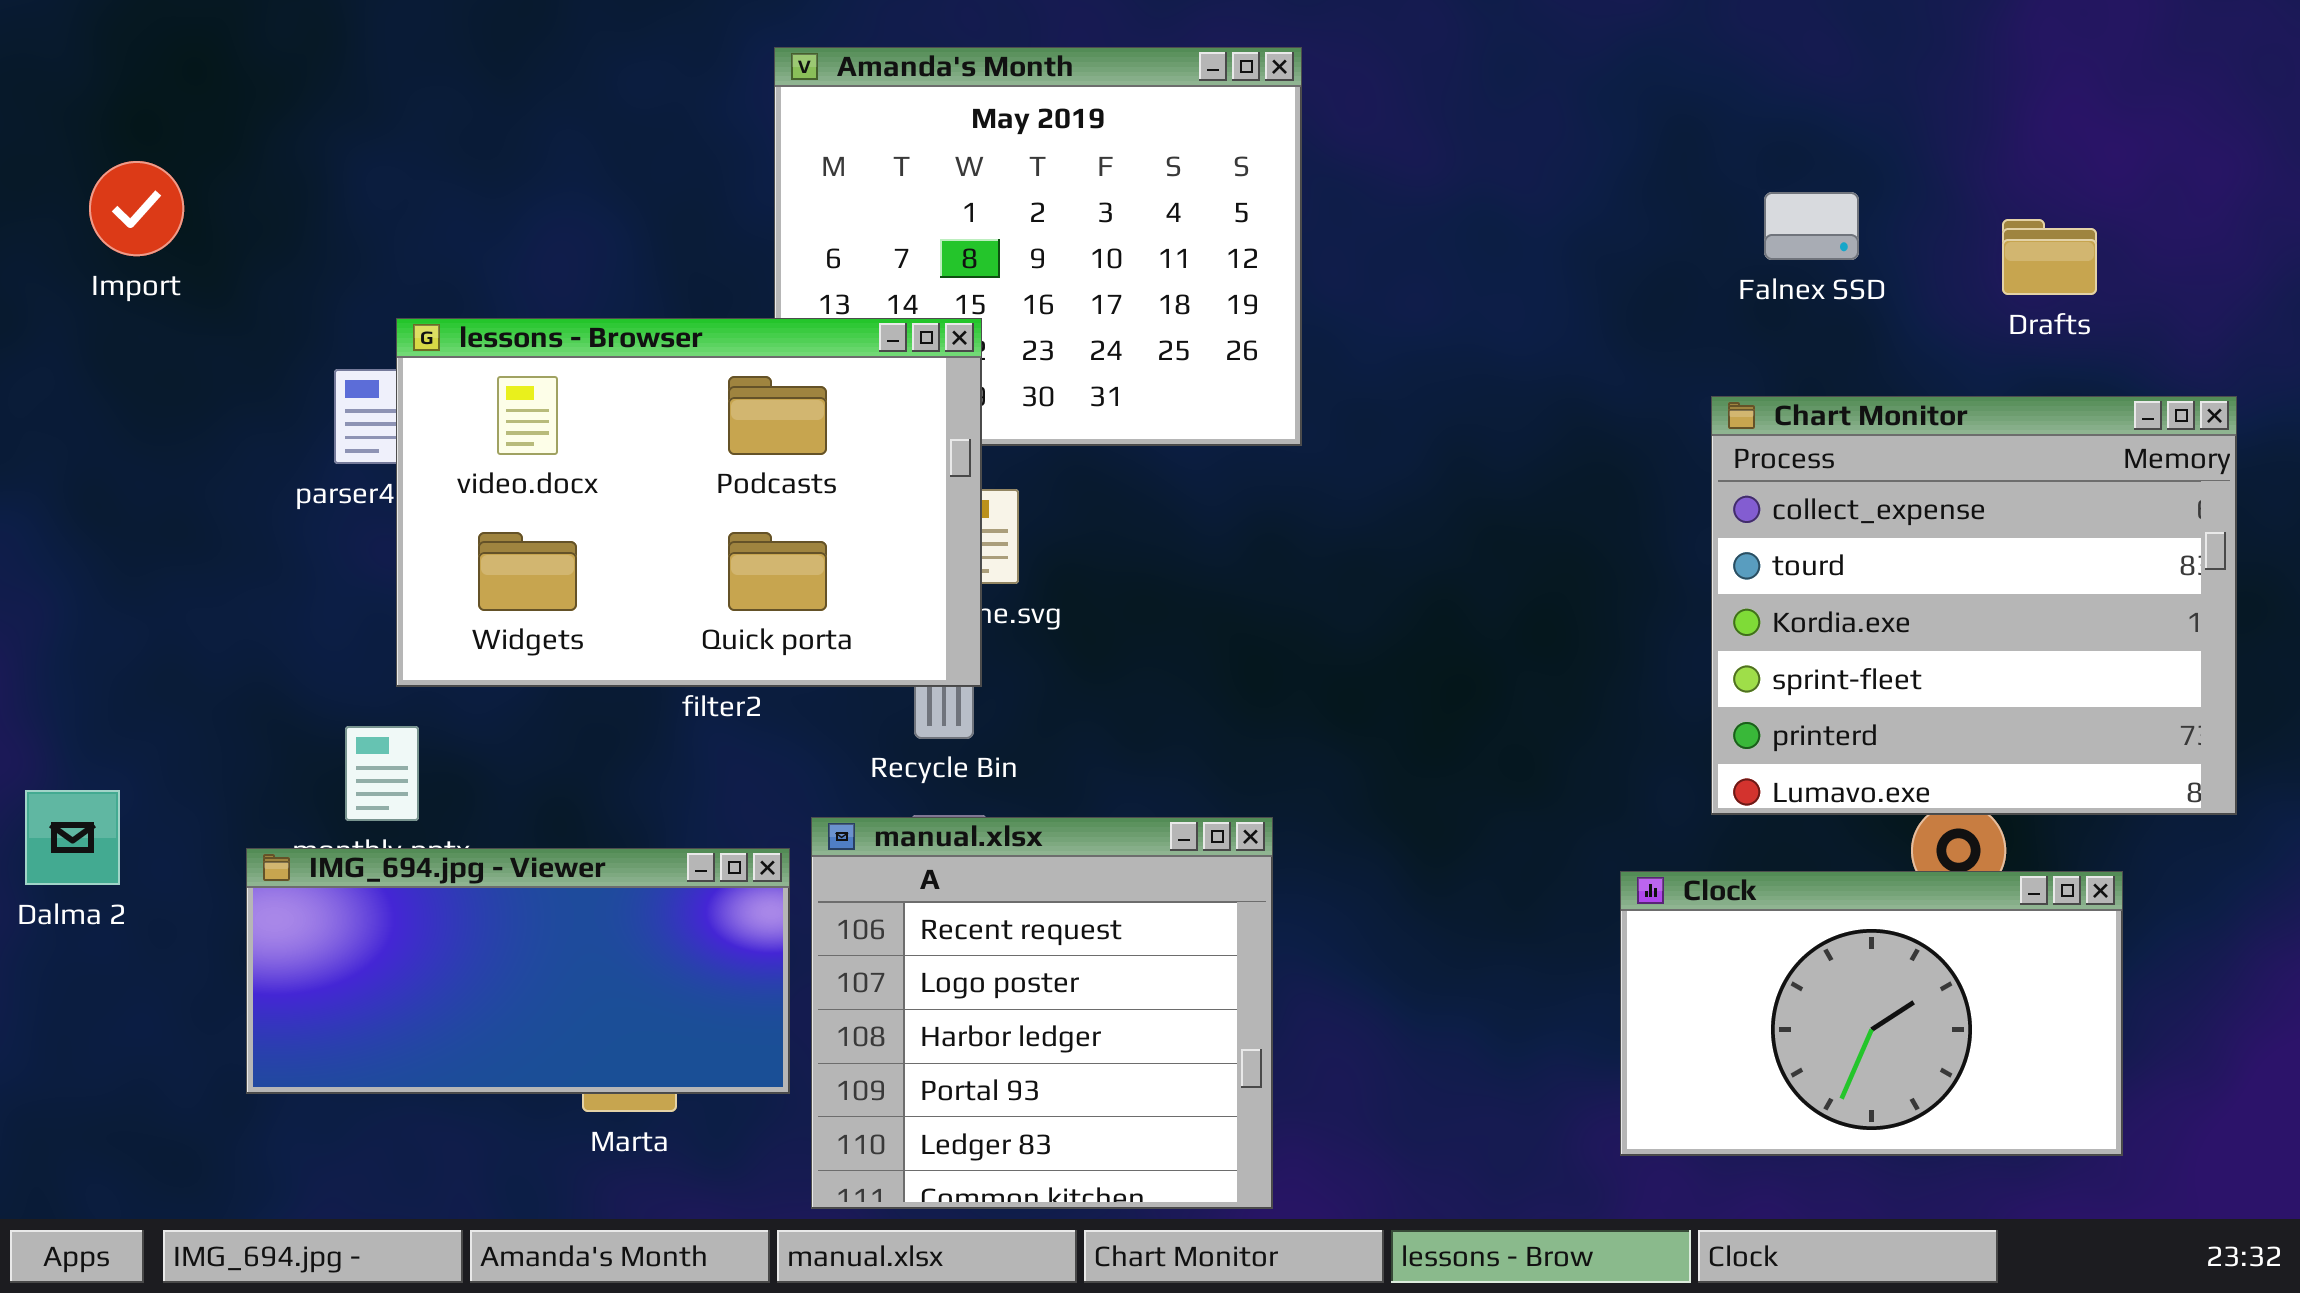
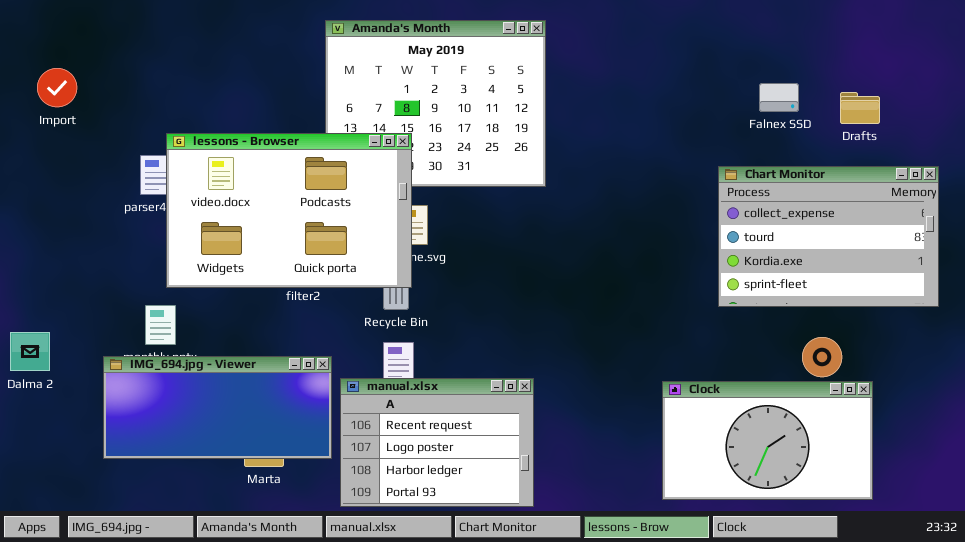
Falnex SSD: [1764,192,1859,260] -> [759,83,799,112], moved
Chart Monitor: [1711,396,2237,815] -> [718,166,939,307], resized
manual.xlsx: [811,817,1273,1209] -> [340,378,534,507], resized
Clock: [1620,871,2123,1156] -> [662,381,873,500], moved

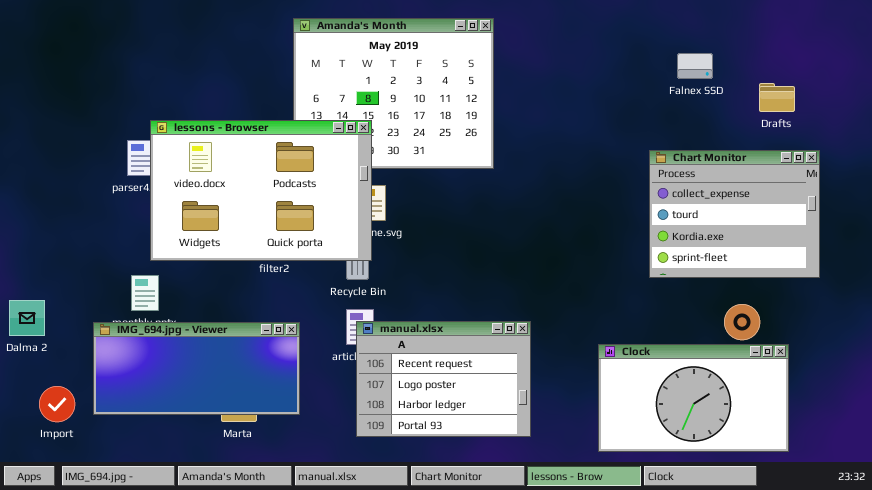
Import: [37,68,77,107] -> [39,386,75,422], moved
Falnex SSD: [759,83,799,112] -> [677,53,713,79], moved
Chart Monitor: [718,166,939,307] -> [649,150,820,278], resized
manual.xlsx: [340,378,534,507] -> [356,321,531,437], moved

